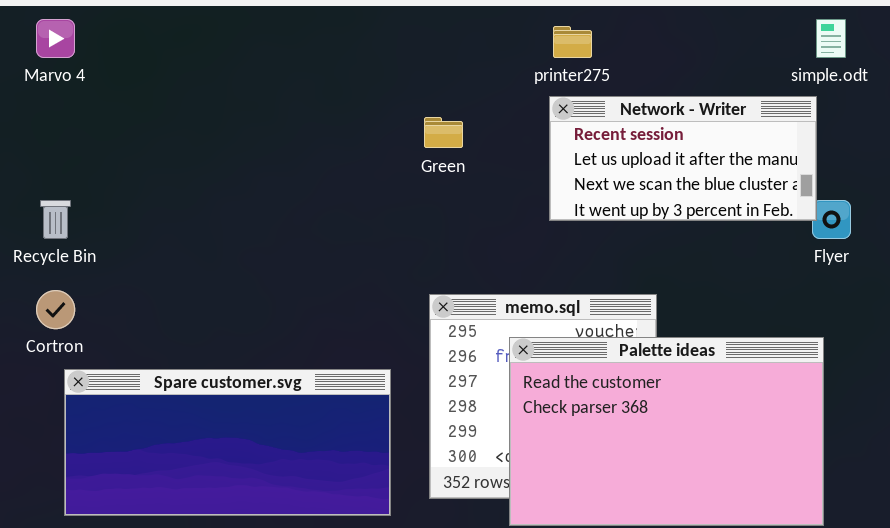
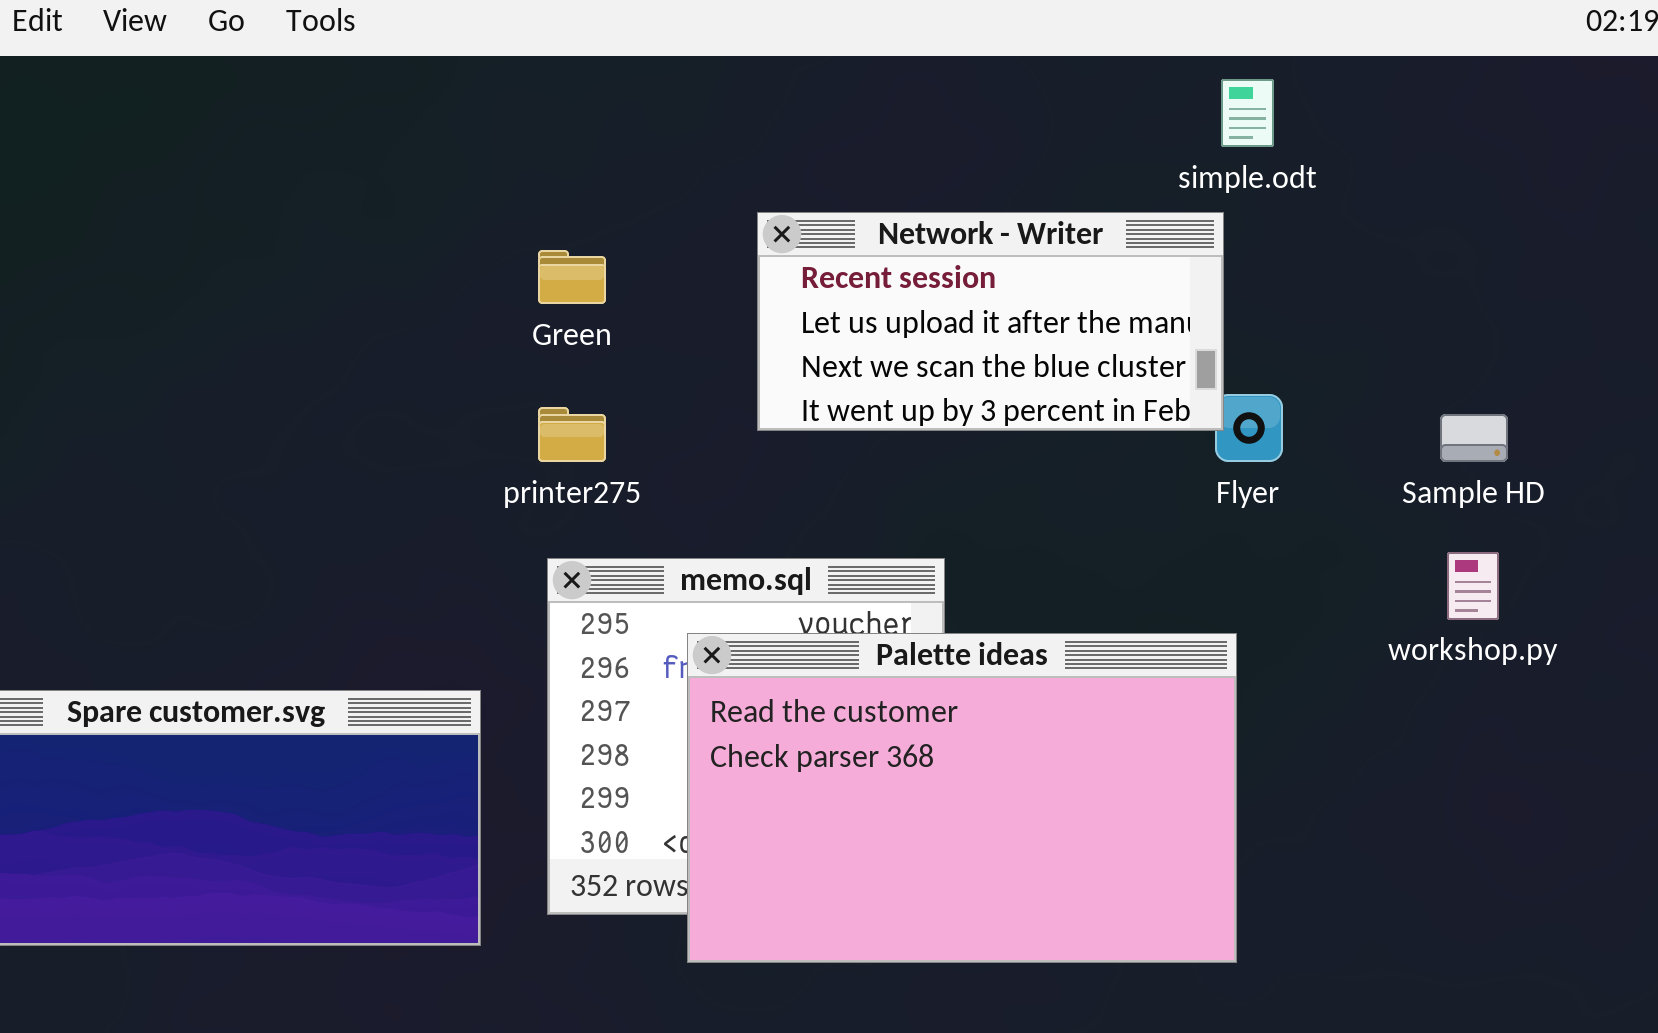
printer275: [553,26,592,58] -> [538,407,606,462], moved

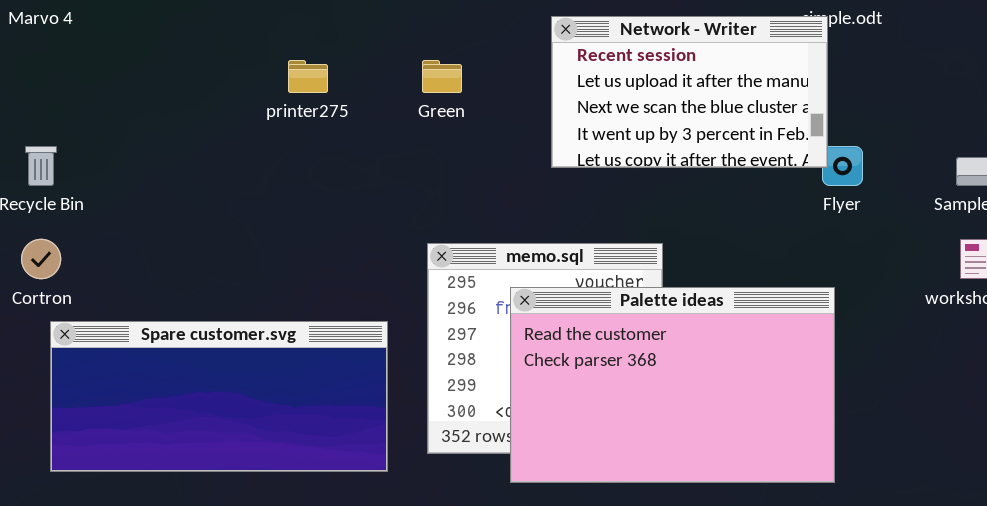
Network - Writer: [757,212,1224,431] -> [551,16,828,168], resized
printer275: [538,407,606,462] -> [288,60,328,93], moved

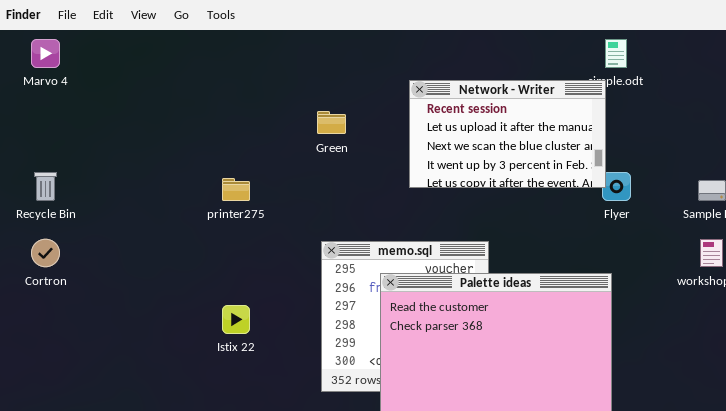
printer275: [288,60,328,93] -> [222,178,250,201], moved
Spare customer.svg: [50,321,388,472] -> none, closed

